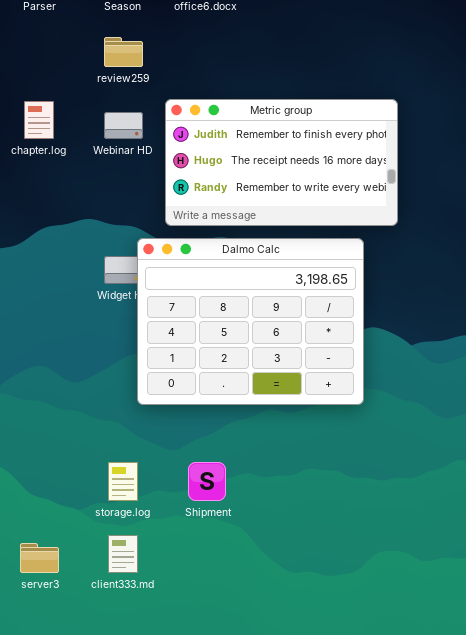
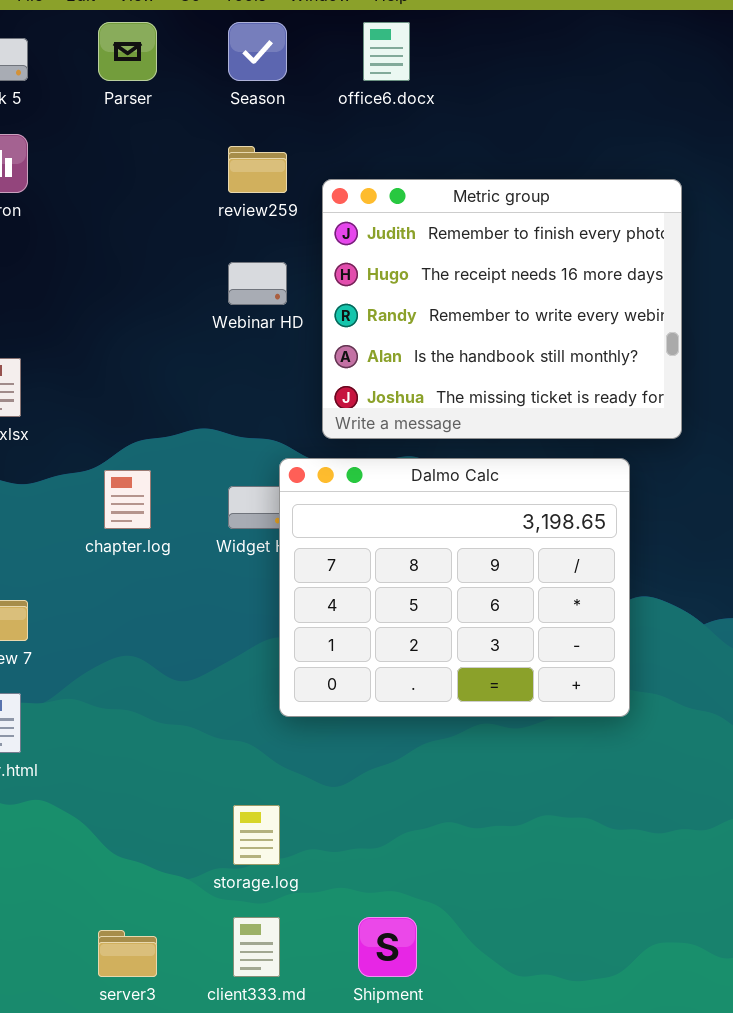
Metric group: [165,99,398,226] -> [322,179,682,439], resized
chapter.log: [24,101,54,139] -> [104,470,151,529], moved
Shipment: [188,462,226,501] -> [358,917,417,977], moved

